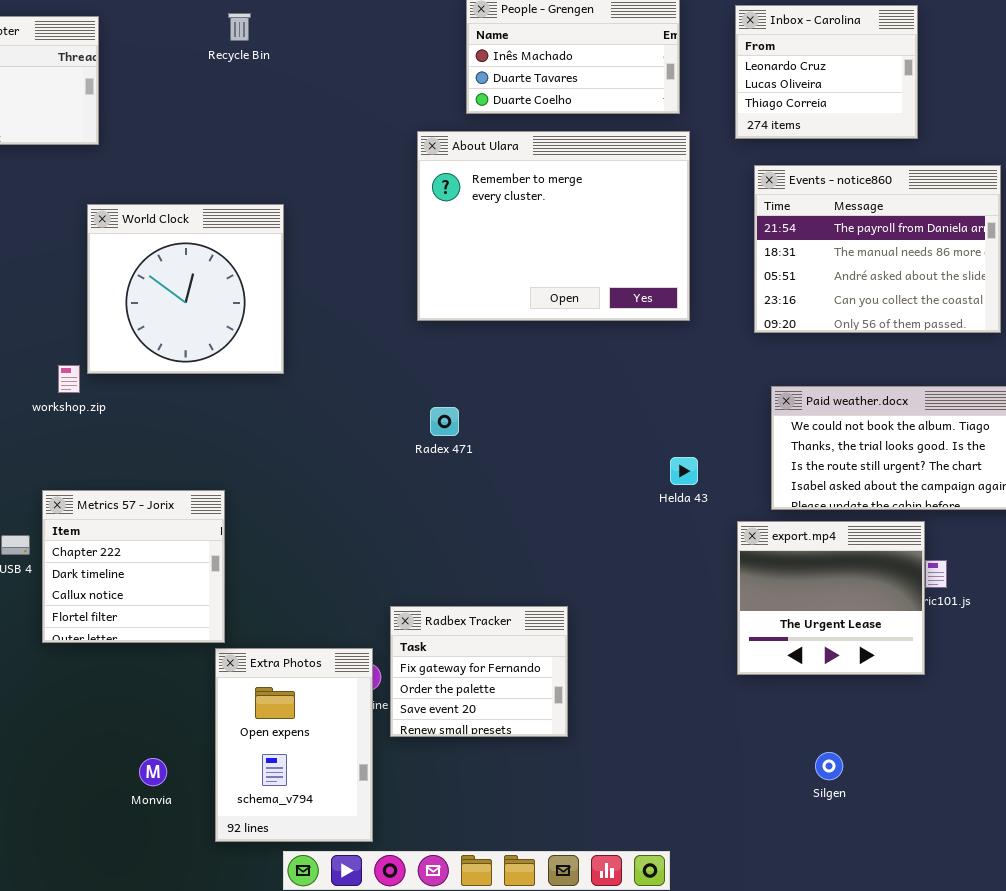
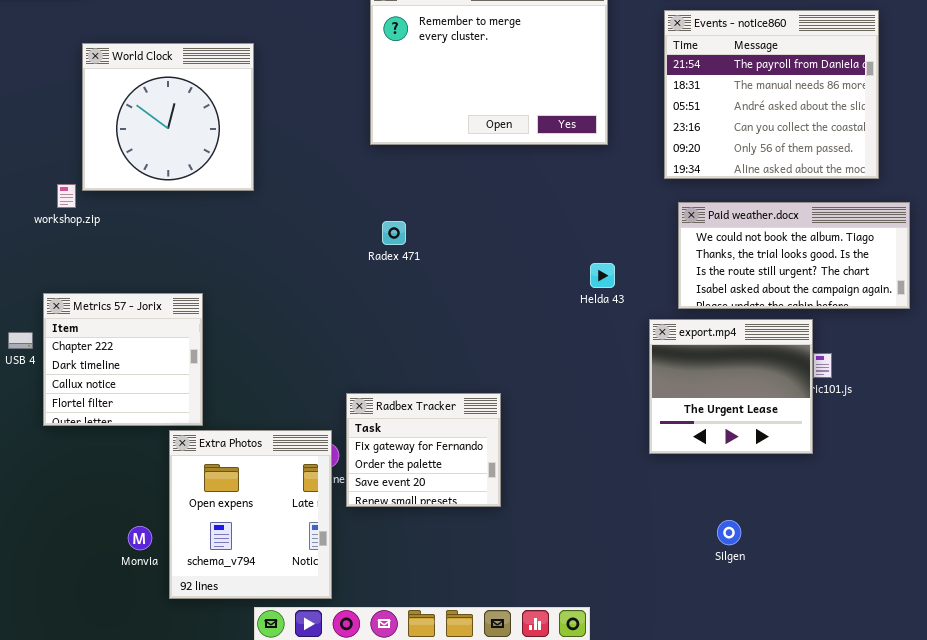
Events - notice860: [754,165,1001,333] -> [664,10,879,179], resized
Extra Photos: [215,648,373,842] -> [169,430,332,599], resized

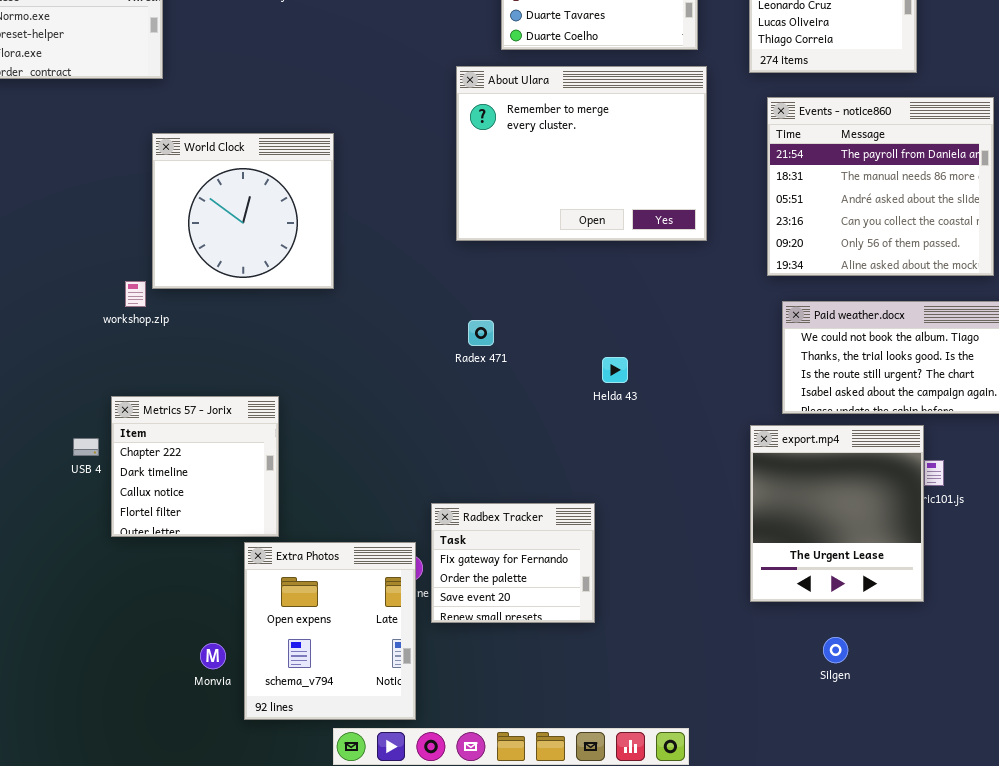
Helda 43: [590,263,615,288] -> [602,357,628,383], moved
export.mp4: [649,319,813,454] -> [750,425,924,602], resized

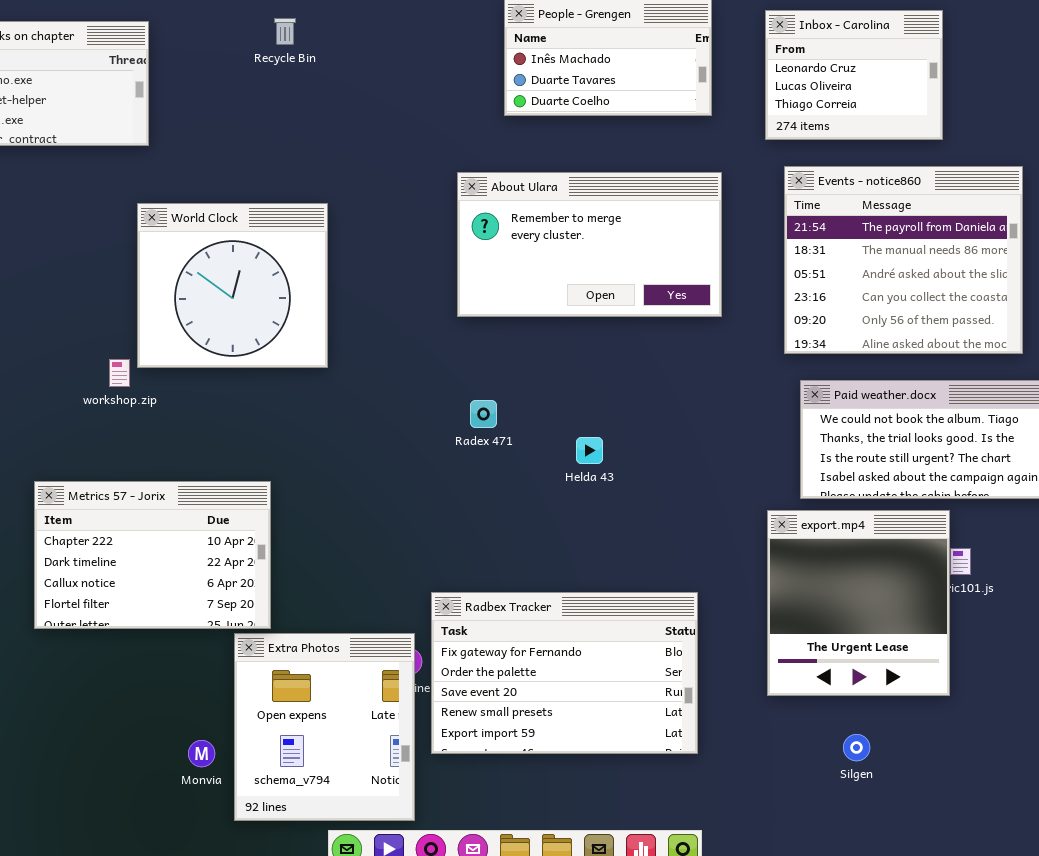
About Ulara: [456,66,707,241] -> [457,172,722,317], resized
Helda 43: [602,357,628,383] -> [576,437,603,464], moved
Metrics 57 - Jorix: [111,396,279,537] -> [34,481,271,629], resized
Radbex Tracker: [431,503,595,623] -> [431,592,698,754], resized

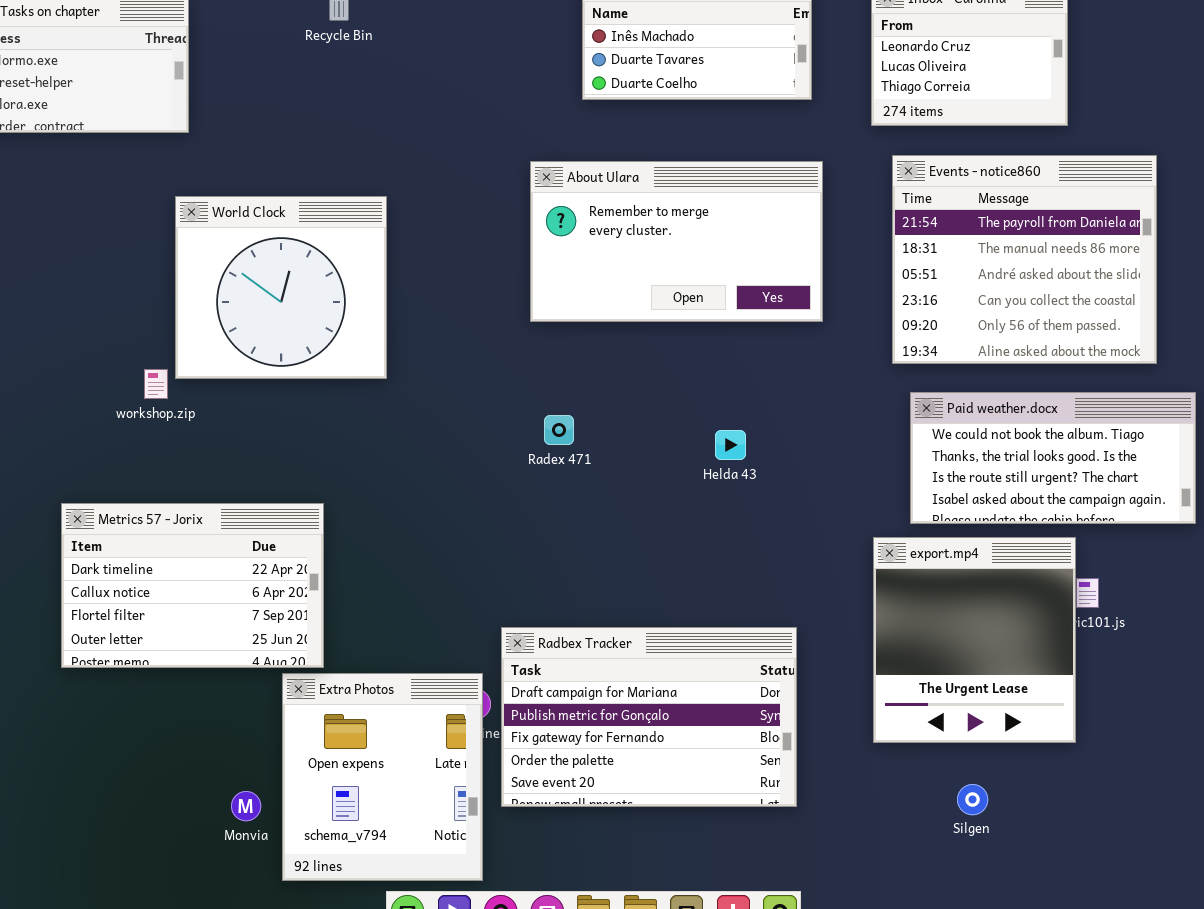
Helda 43: [576,437,603,464] -> [715,430,746,460], moved
Metrics 57 - Jorix: [34,481,271,629] -> [61,503,324,668], scrolled down 1 row
Radbex Tracker: [431,592,698,754] -> [501,627,797,807], scrolled up 2 rows

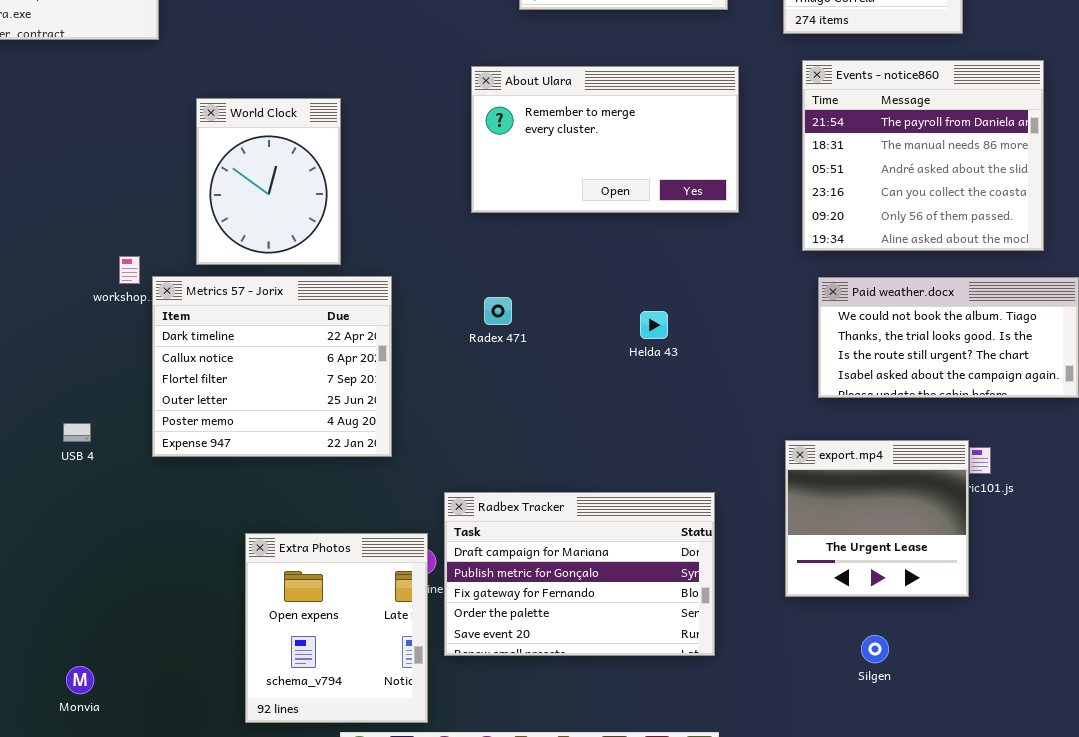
World Clock: [175,196,387,379] -> [196,98,341,265], resized
Metrics 57 - Jorix: [61,503,324,668] -> [152,276,392,457], moved, resized
export.mp4: [873,537,1076,743] -> [785,440,969,597], resized
Monvia: [231,791,261,821] -> [66,666,94,694], moved

